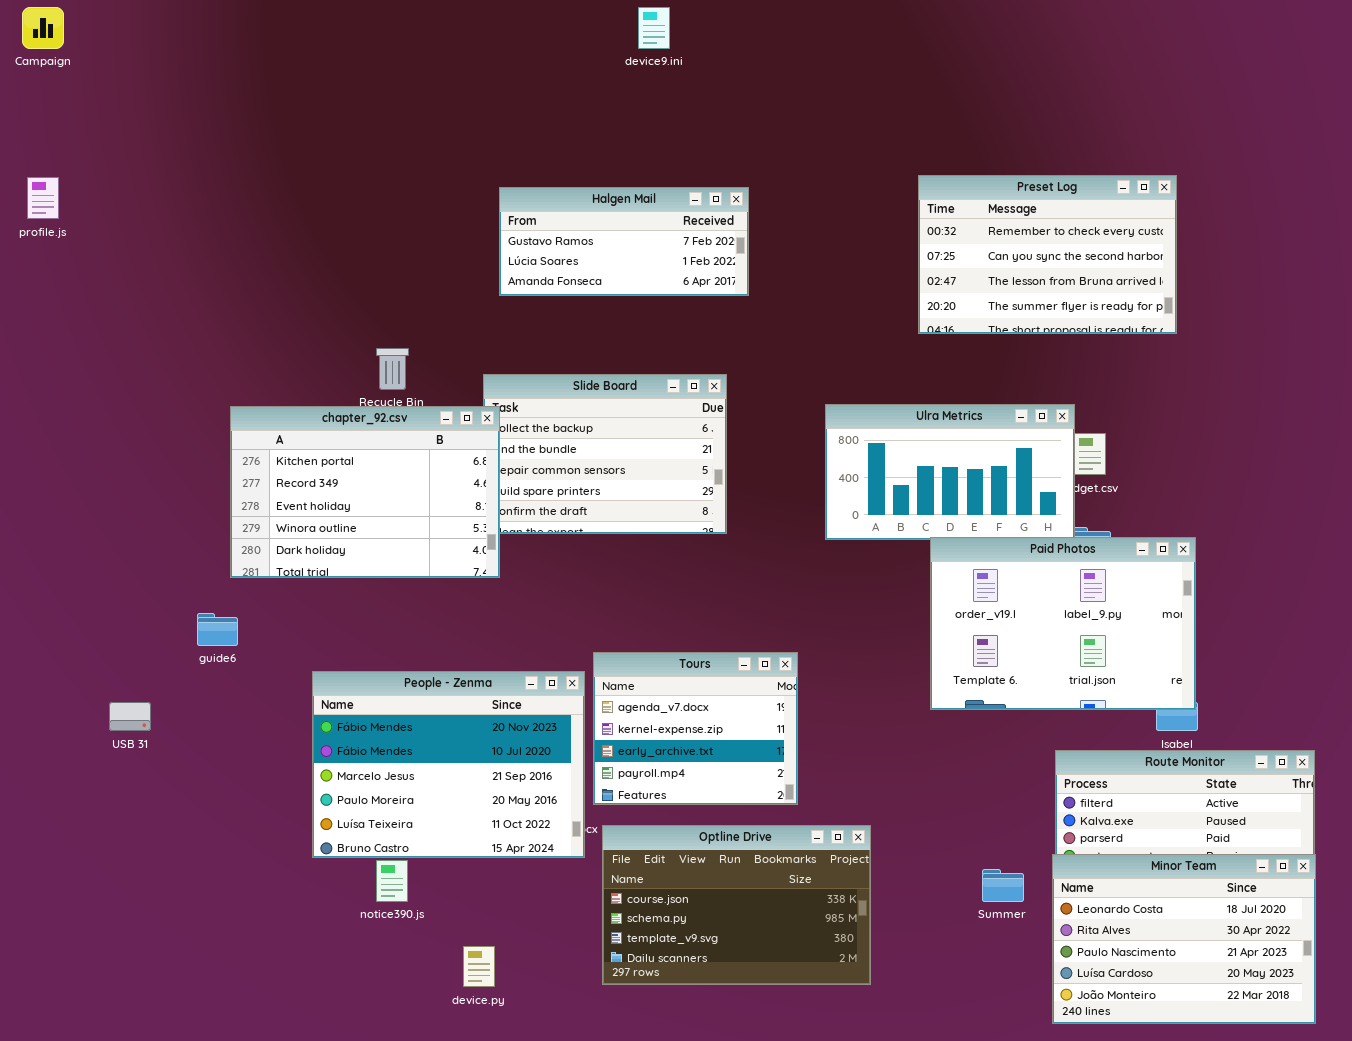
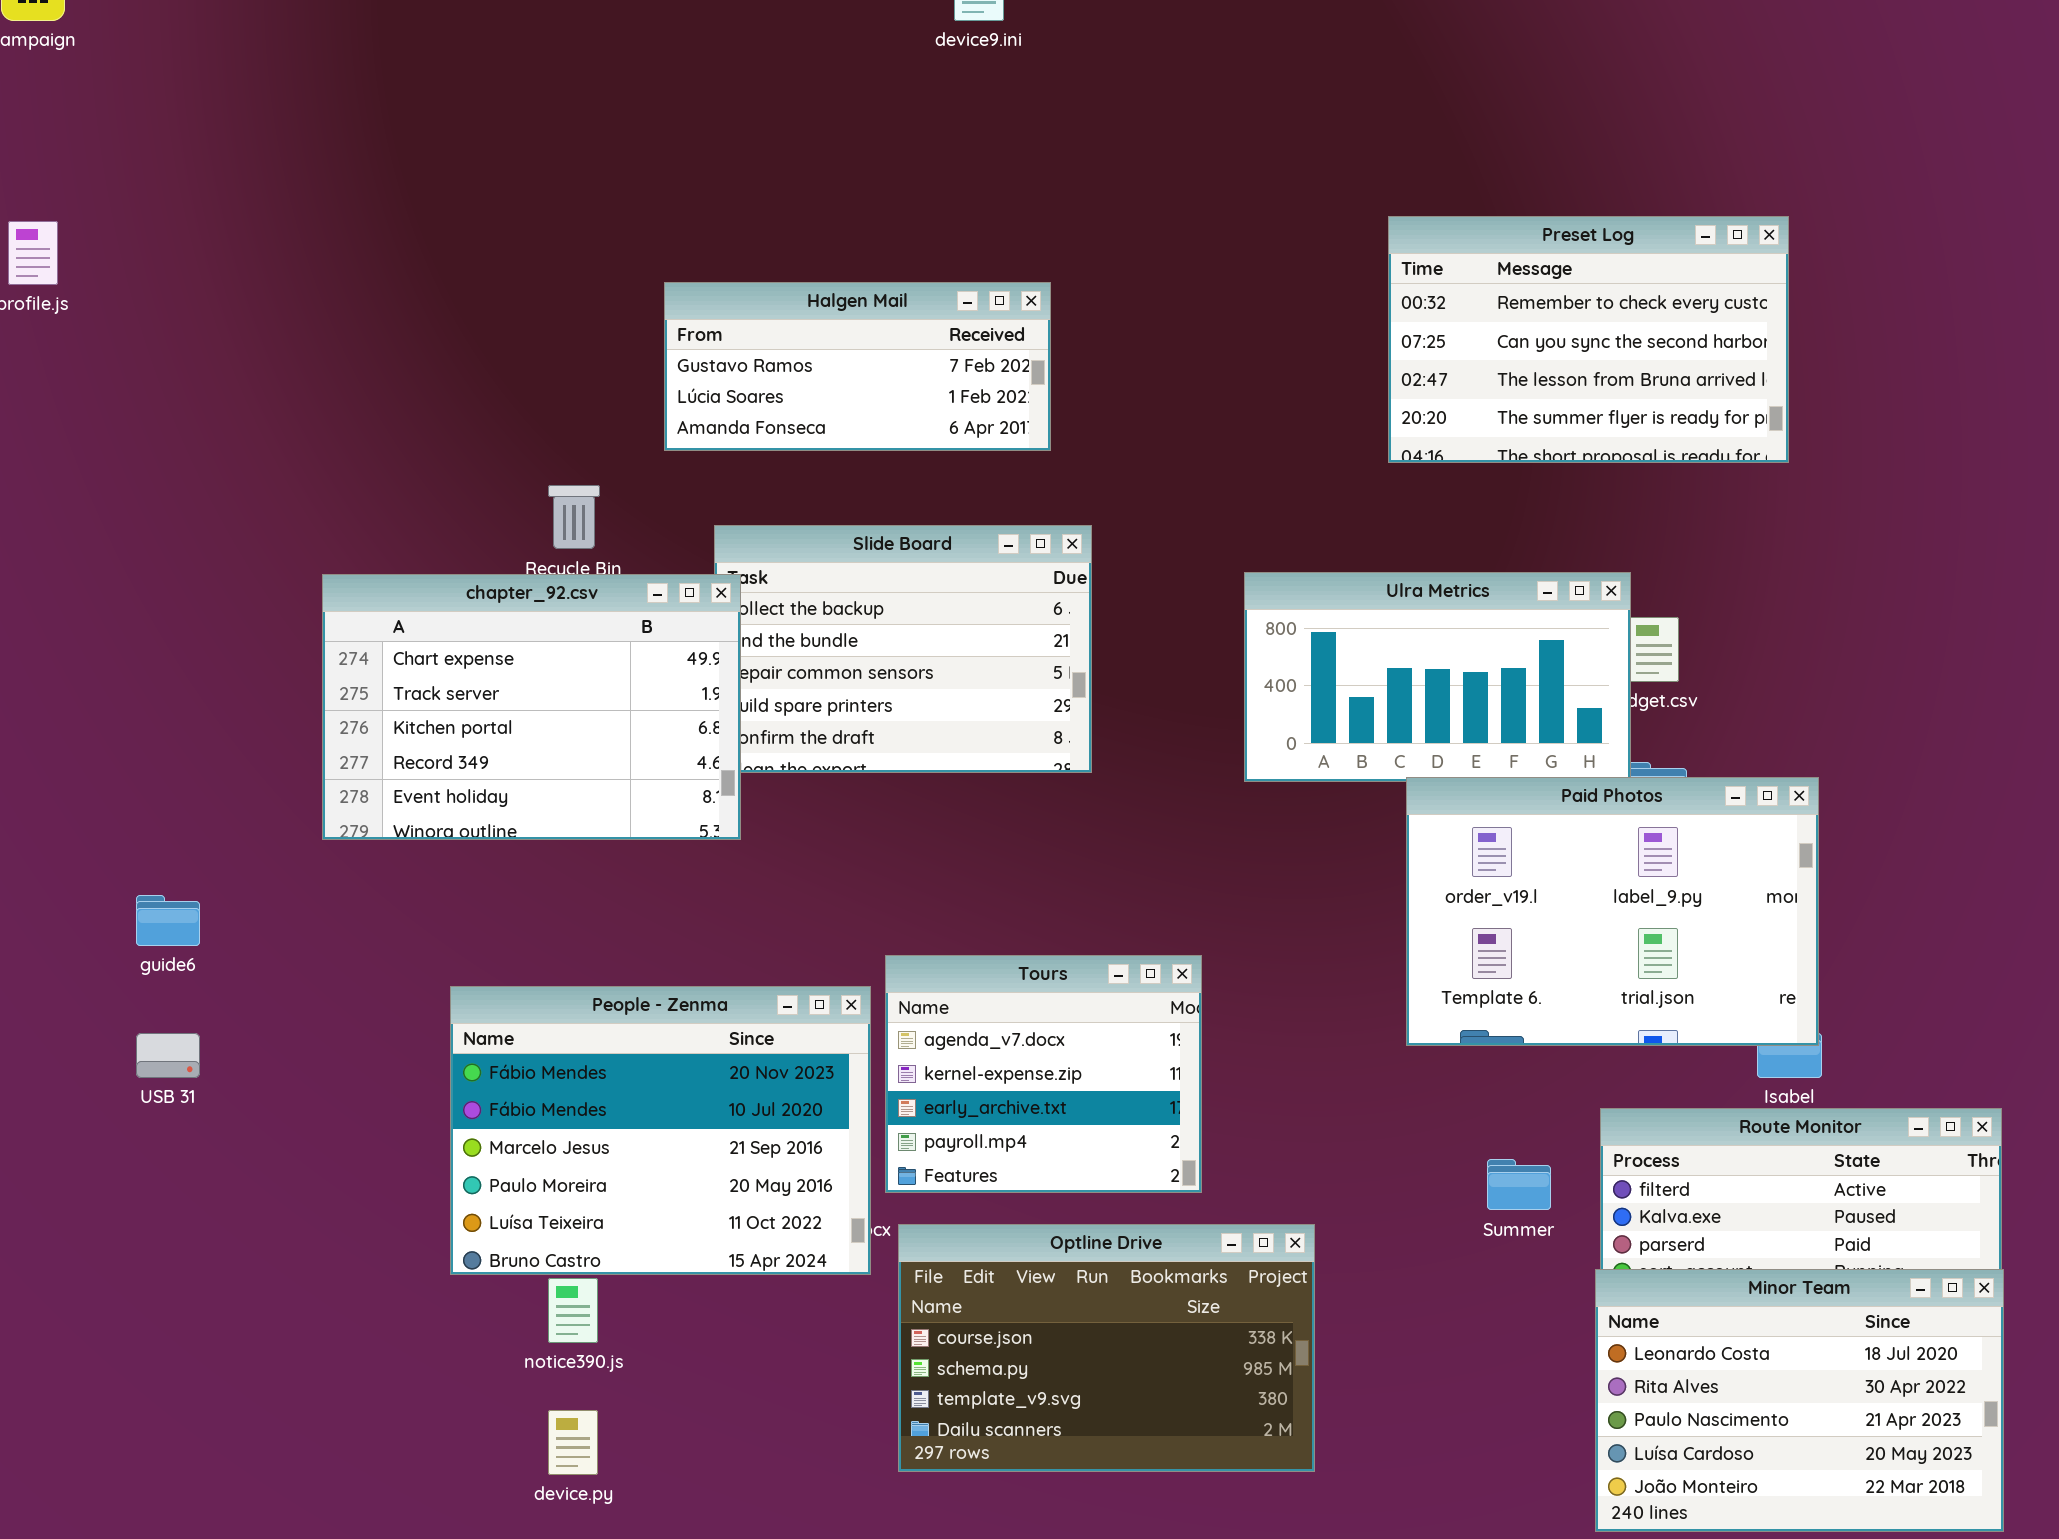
Halgen Mail: [499,187,749,296] -> [664,282,1051,451], moved
chapter_92.csv: [230,406,500,578] -> [322,574,741,840], scrolled up 2 rows
guide6: [197,613,238,646] -> [136,895,200,946], moved
Summer: [982,869,1024,902] -> [1487,1159,1551,1210], moved
device.py: [463,946,495,987] -> [548,1410,598,1475], moved

